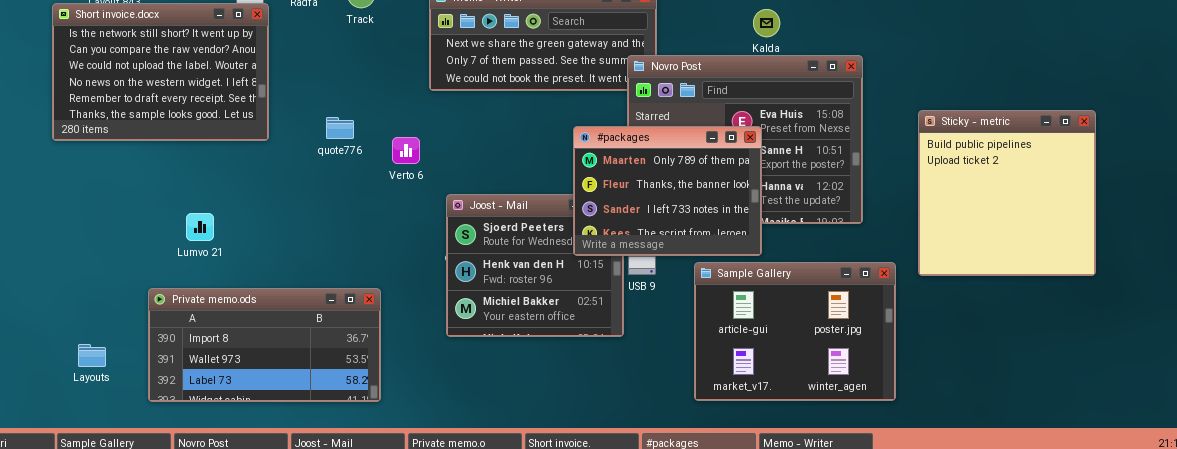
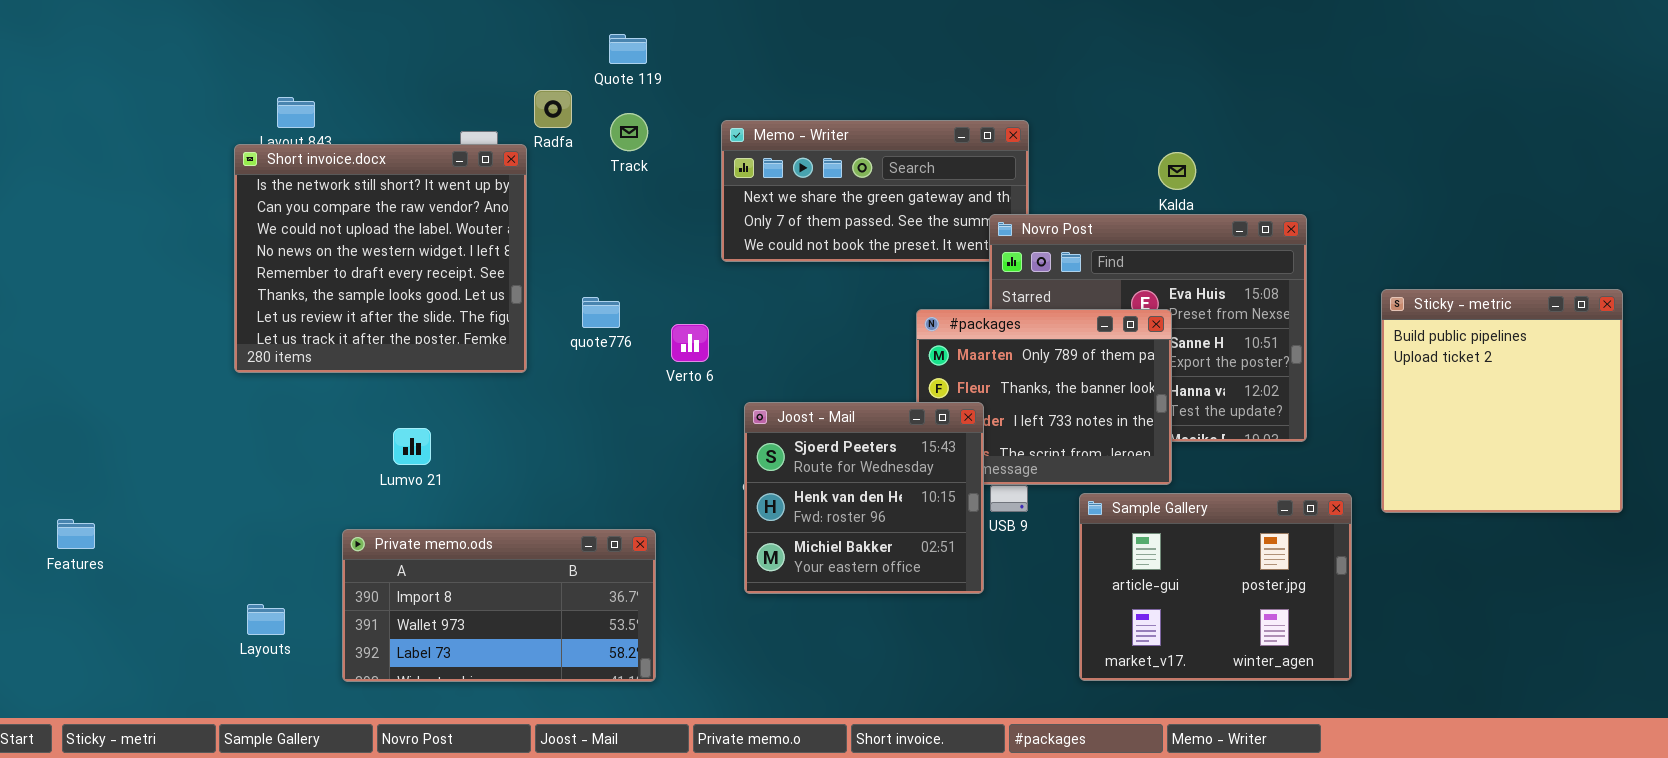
Short invoice.docx: [52,3,269,141] -> [234,144,527,373], moved, resized
Joost - Mail: [446,194,624,337] -> [744,402,984,594], raised

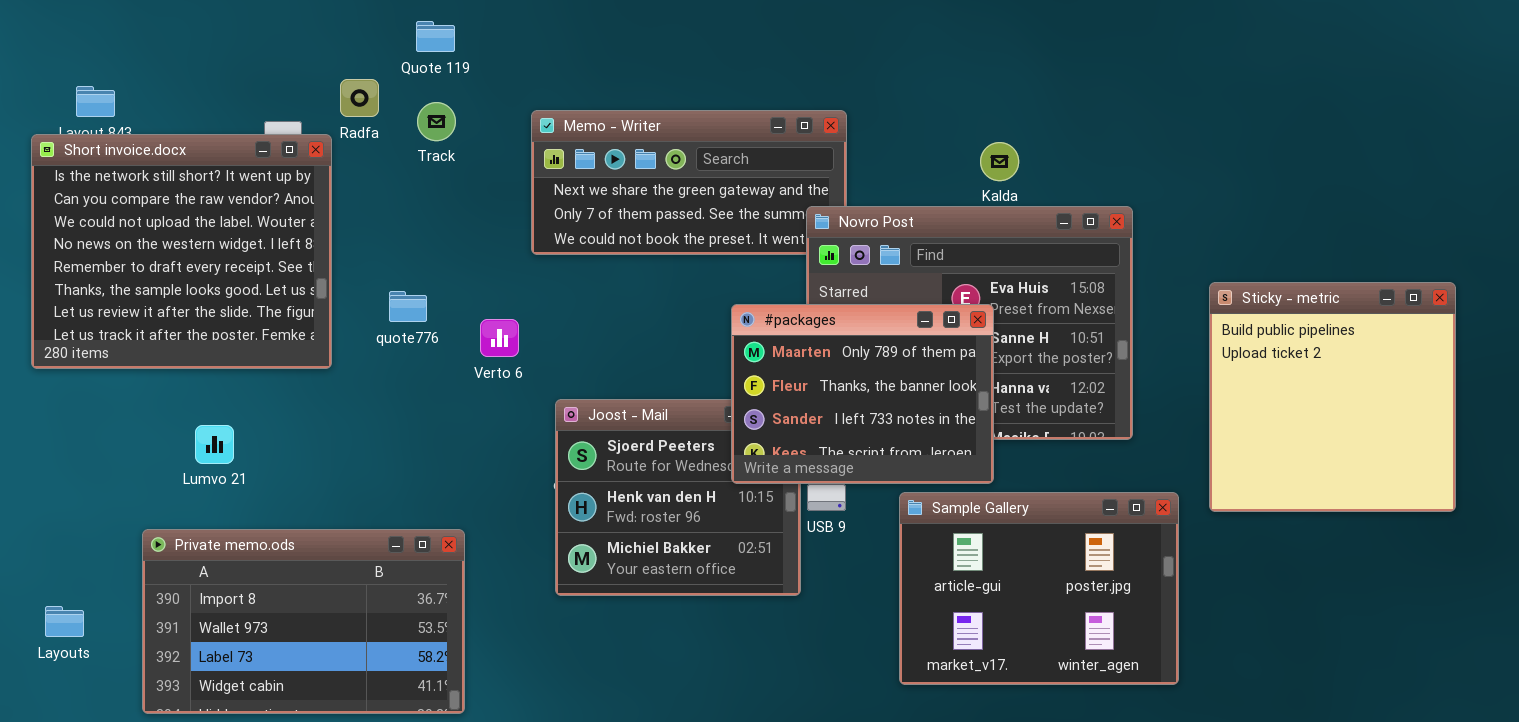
#packages: [916,309,1172,485] -> [731,304,994,484], raised
Private memo.ods: [342,529,656,682] -> [142,529,465,714], resized

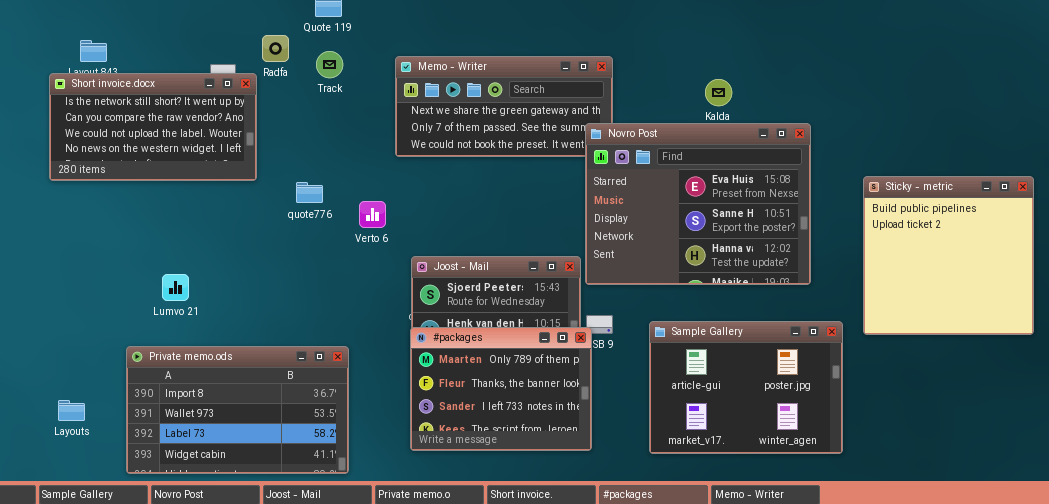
Short invoice.docx: [31,134,332,369] -> [49,73,257,181], resized
#packages: [731,304,994,484] -> [410,327,592,451], moved

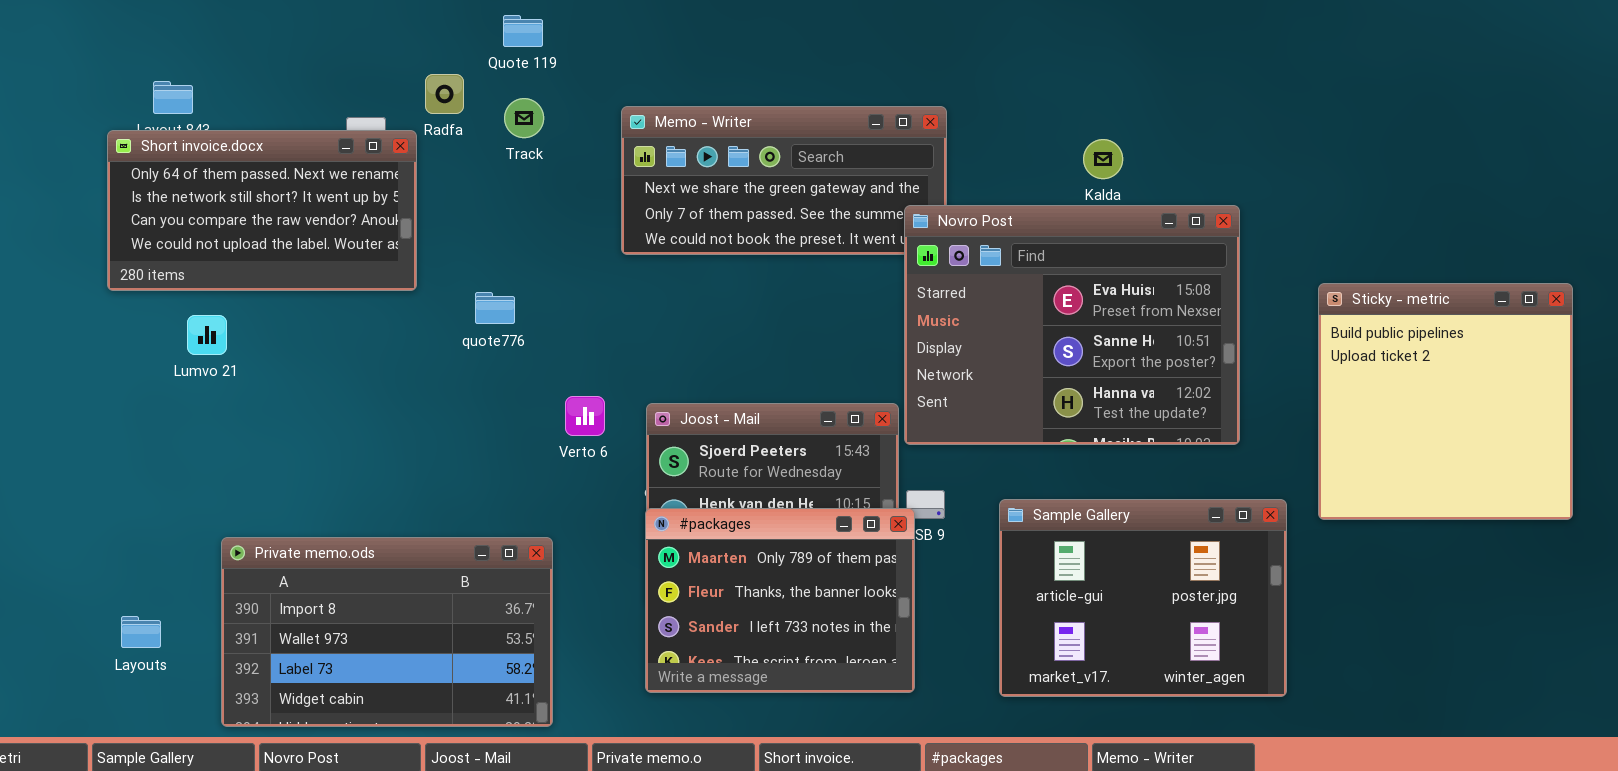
Short invoice.docx: [49,73,257,181] -> [107,130,417,291], scrolled up 1 row
Verto 6: [359,201,386,228] -> [565,396,605,436], moved
Lumvo 21: [162,274,189,301] -> [187,315,227,355], moved

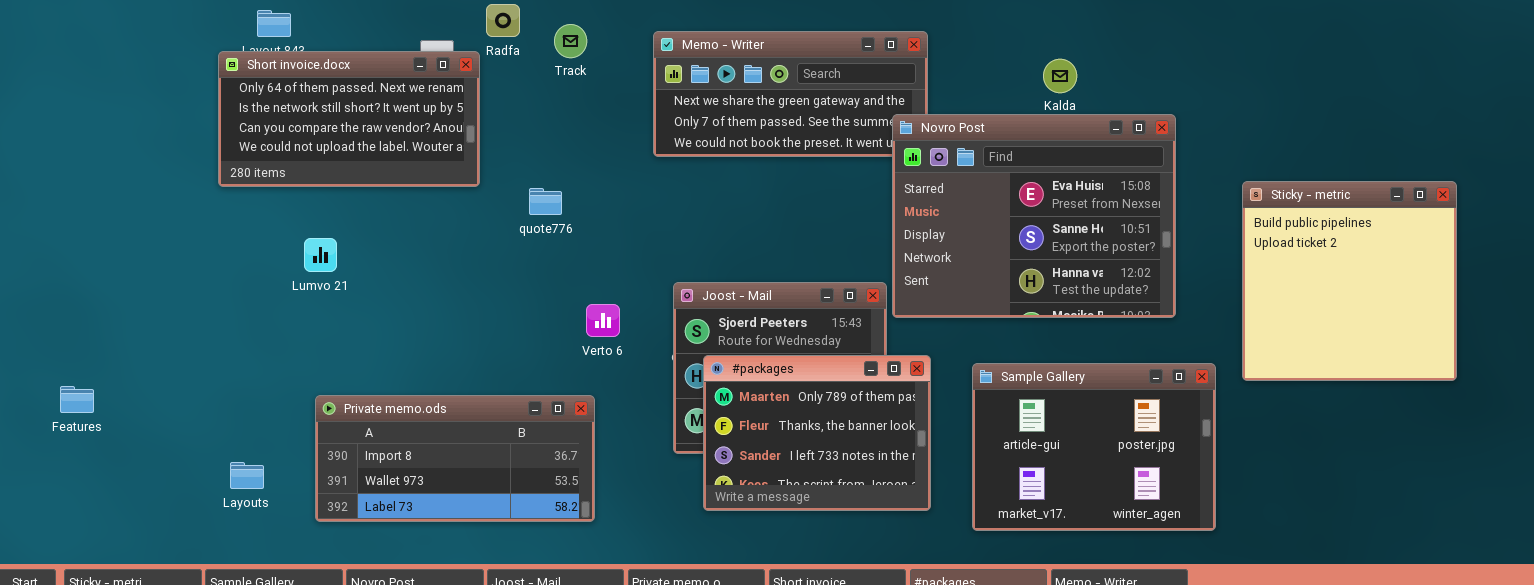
Lumvo 21: [187,315,227,355] -> [304,238,337,272], moved
Verto 6: [565,396,605,436] -> [586,304,620,337], moved
#packages: [645,508,915,693] -> [703,355,931,511], moved
Private memo.ods: [221,537,553,727] -> [315,395,595,522], resized

